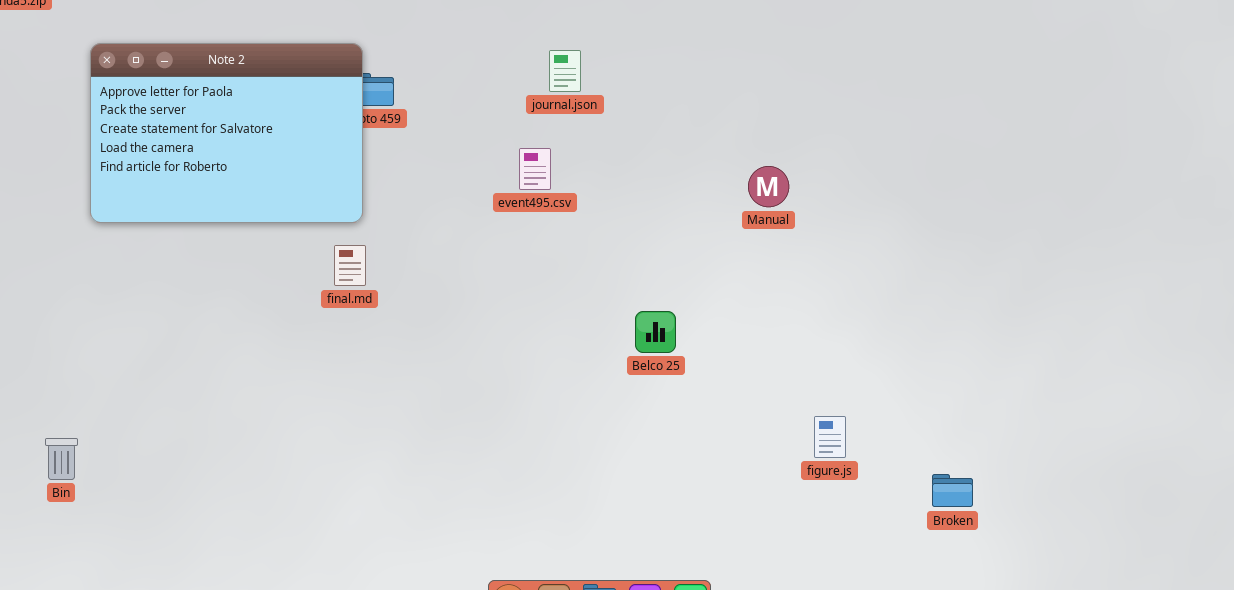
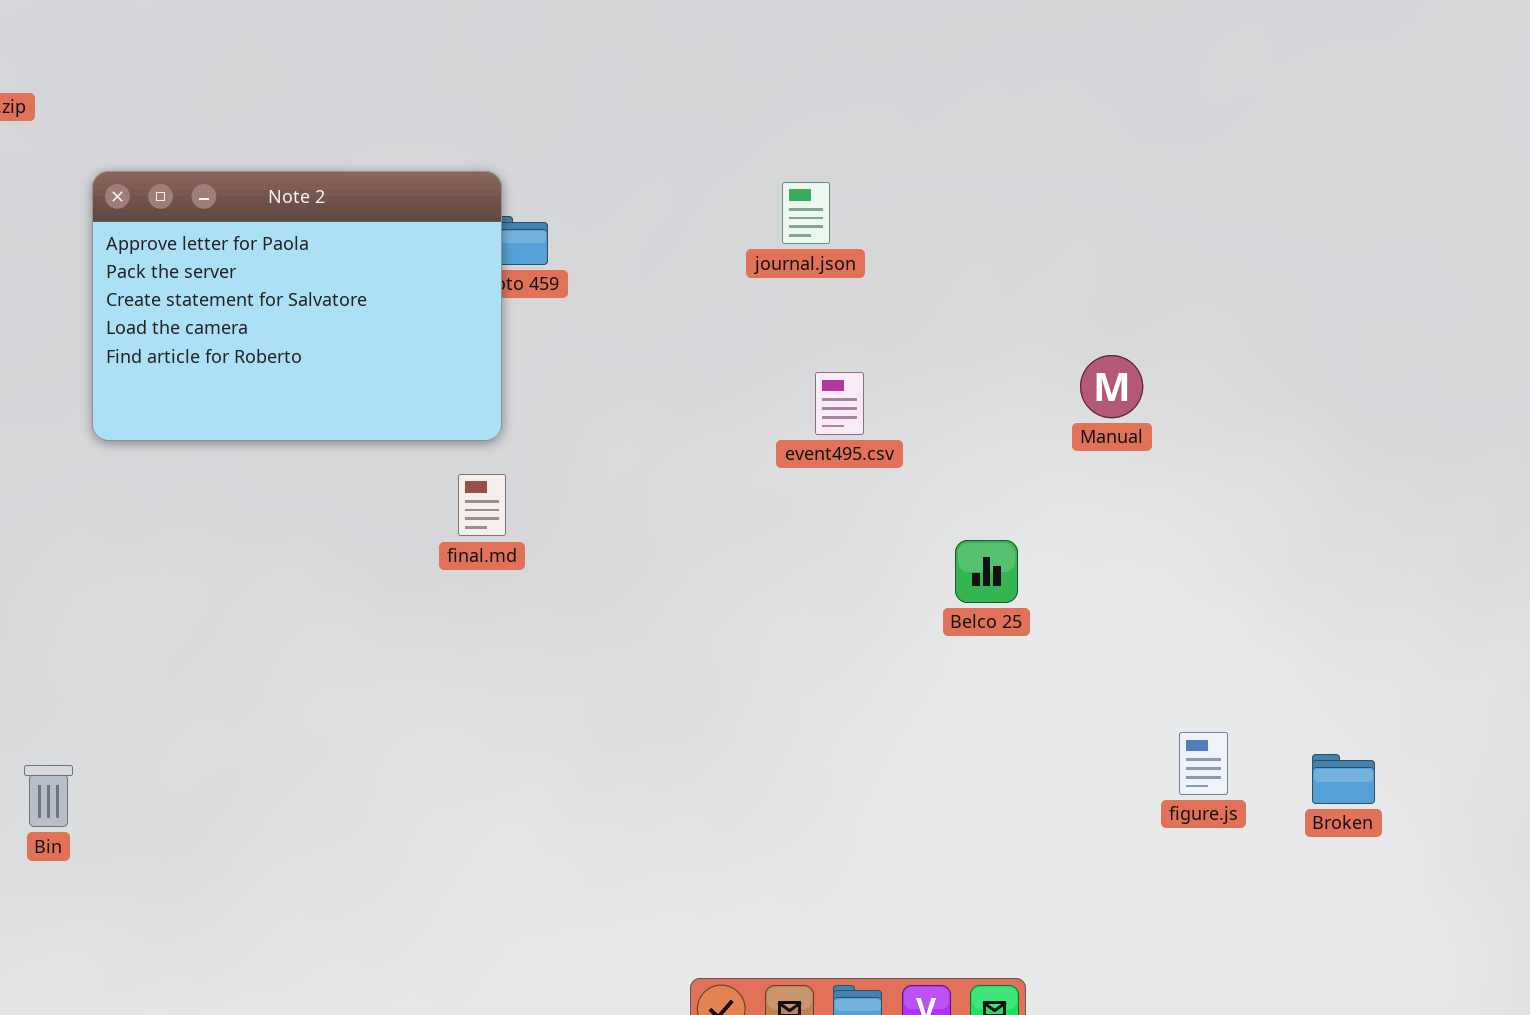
event495.csv: [519,148,551,190] -> [815,372,864,435], moved
Belco 25: [635,311,676,353] -> [955,540,1018,603], moved
Broken: [932,474,973,507] -> [1312,754,1375,804], moved

